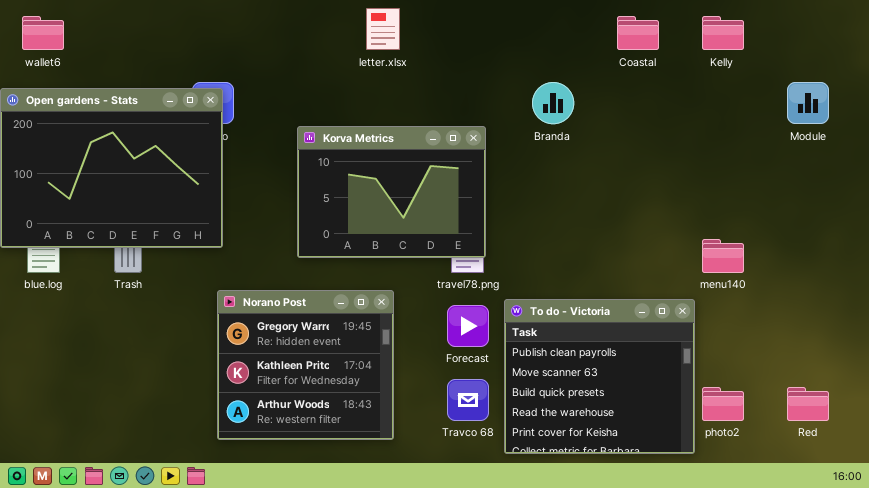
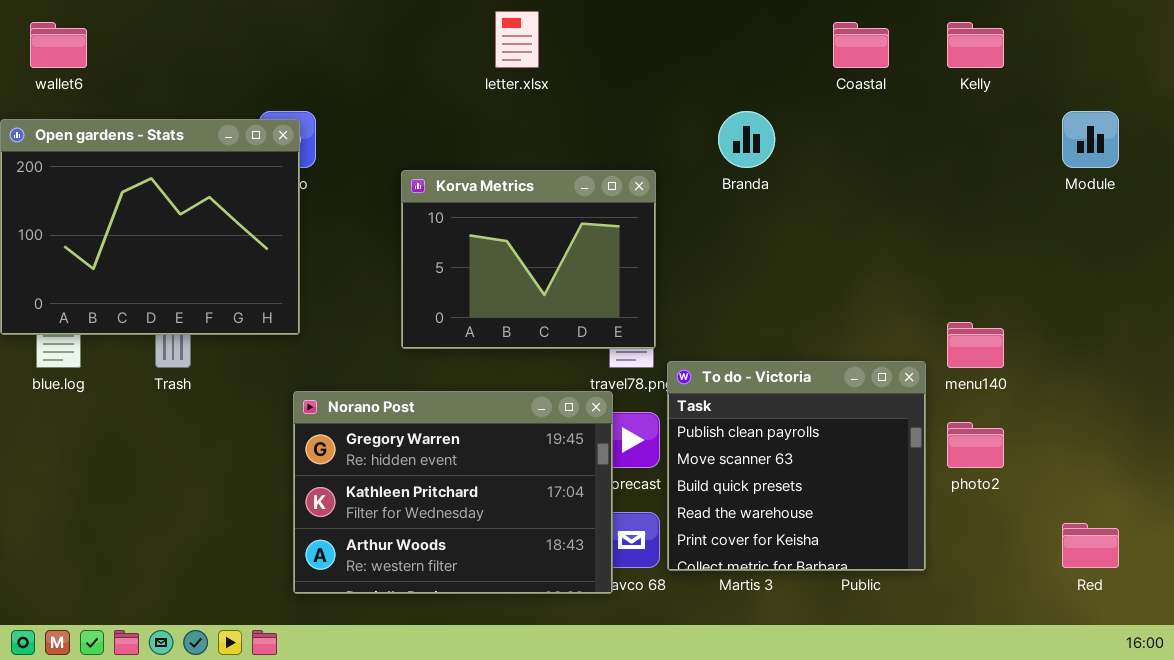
Norano Post: [217,290,394,440] -> [293,391,613,594], resized
To do - Victoria: [504,299,695,454] -> [667,361,926,571], moved
photo2: [702,387,744,421] -> [947,422,1004,468], moved

